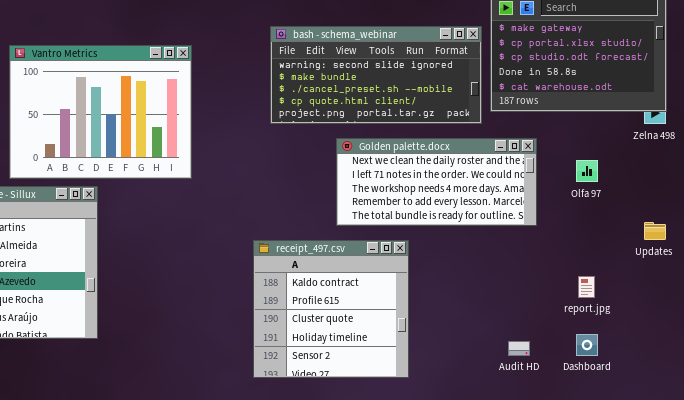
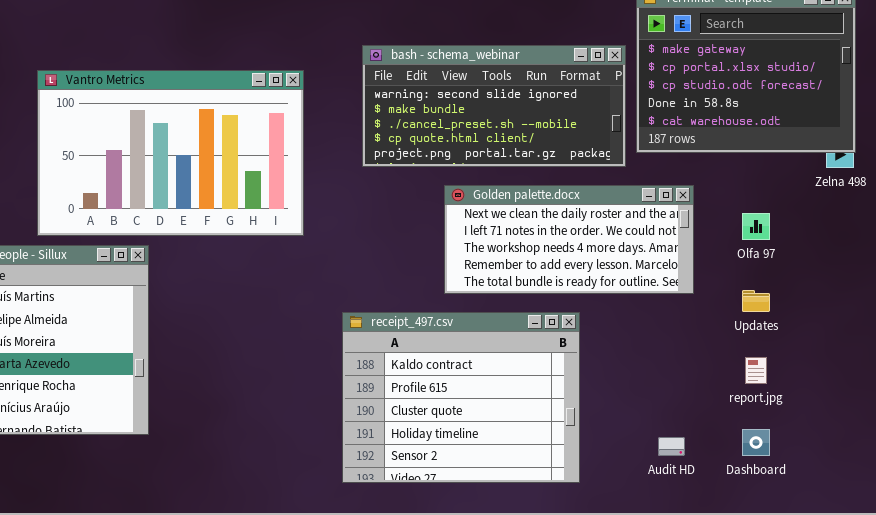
Vantro Metrics: [9,45,192,179] -> [37,70,304,236], resized
Updates: [644,222,666,240] -> [742,290,770,312], moved
receipt_497.csv: [253,240,409,378] -> [342,312,580,483], resized

